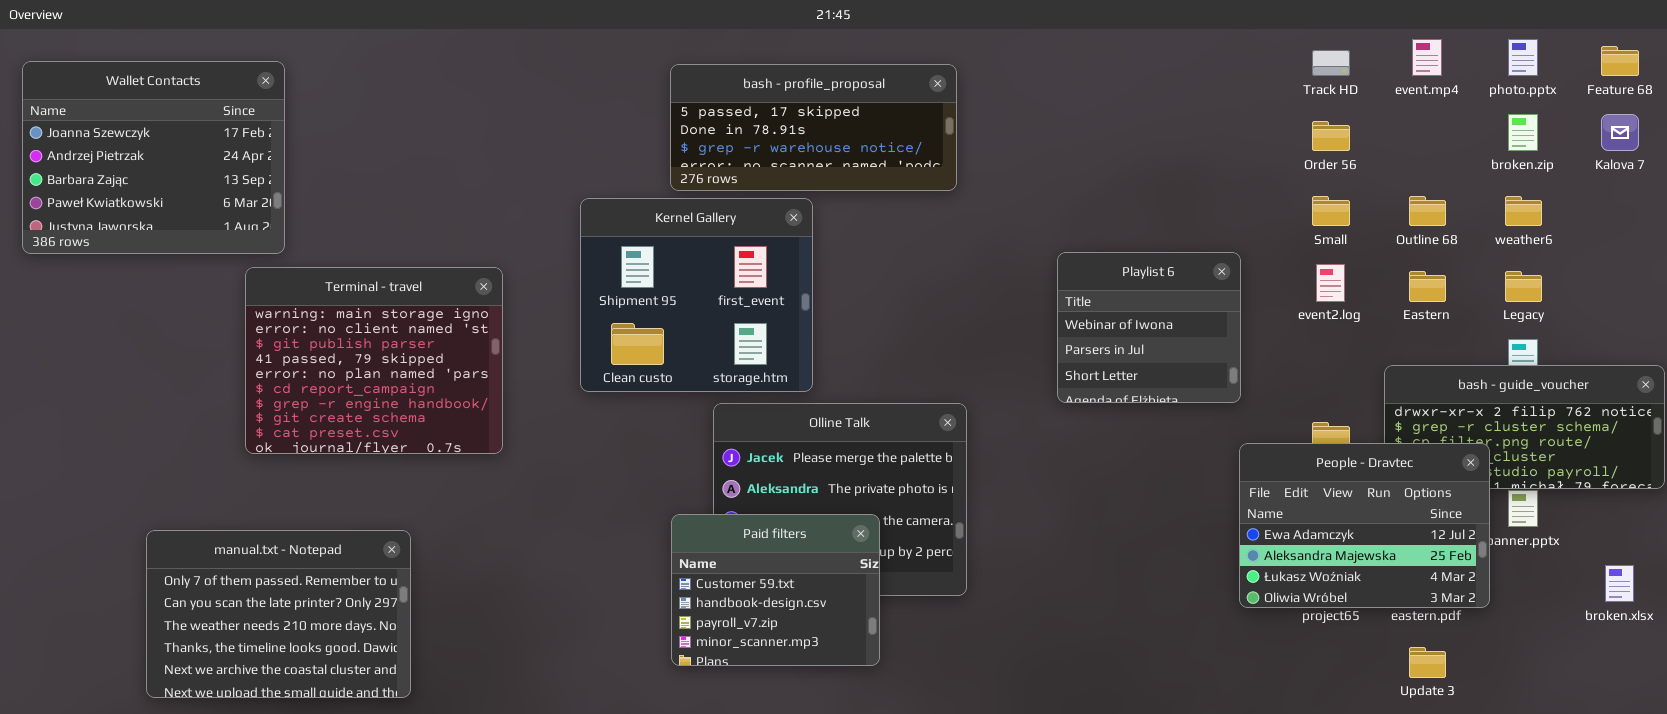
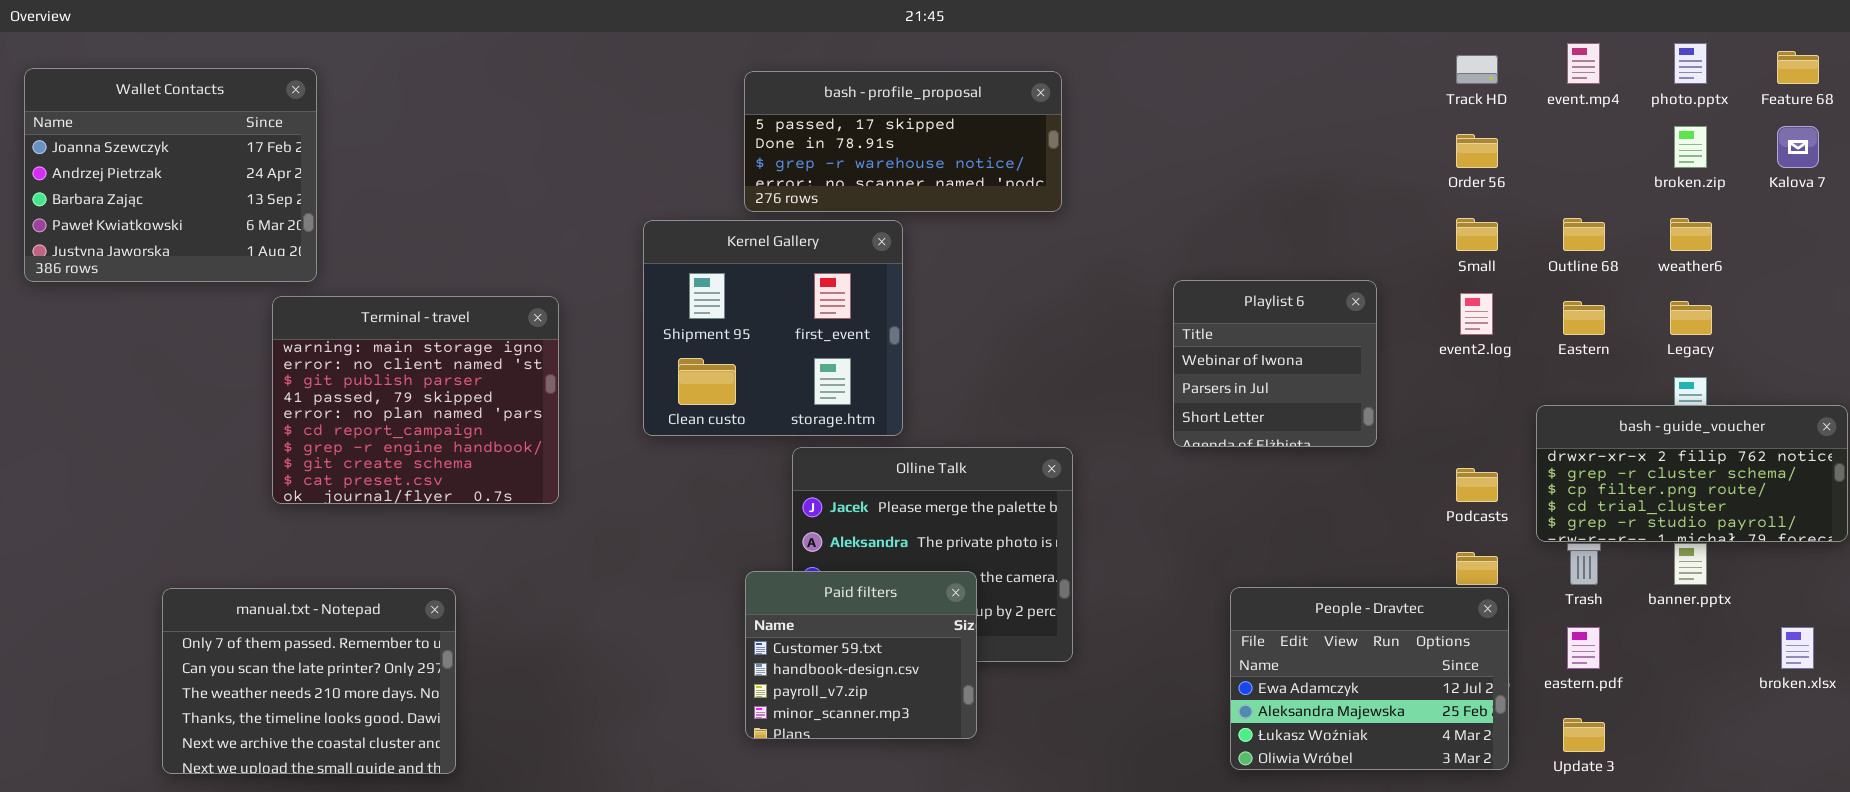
People - Dravtec: [1239,443,1490,608] -> [1230,587,1509,770], moved

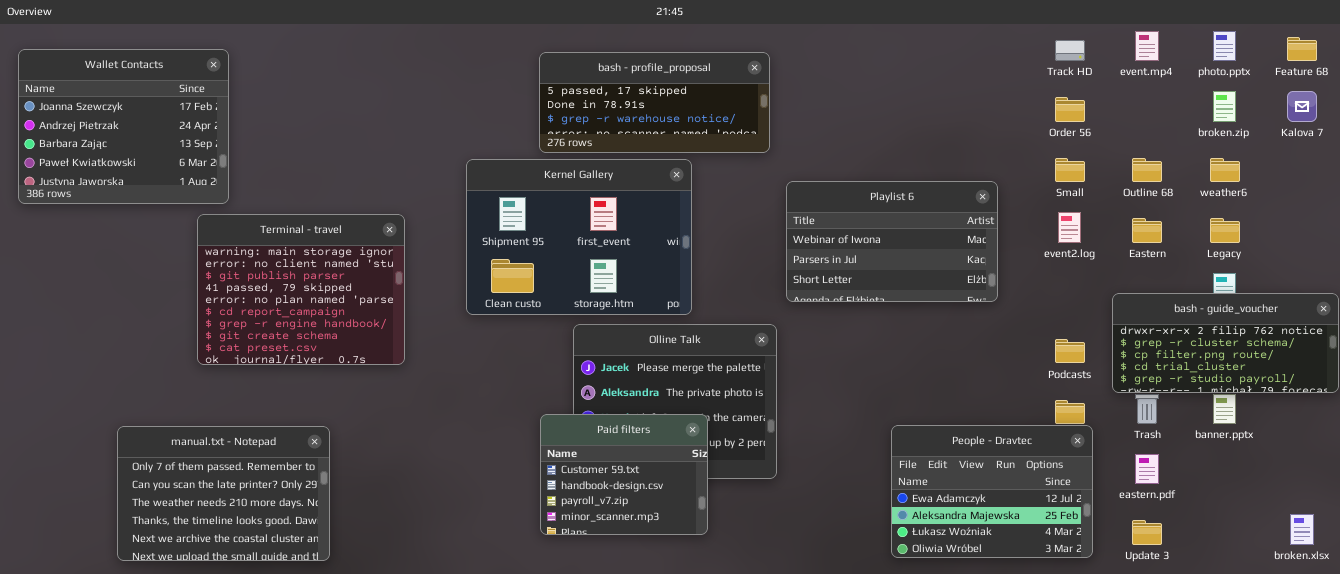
Kernel Gallery: [643,220,903,436] -> [466,159,692,315], resized
Playlist 6: [1173,280,1377,447] -> [786,181,998,302], moved, resized
broken.xlsx: [1781,627,1814,669] -> [1290,514,1314,545], moved

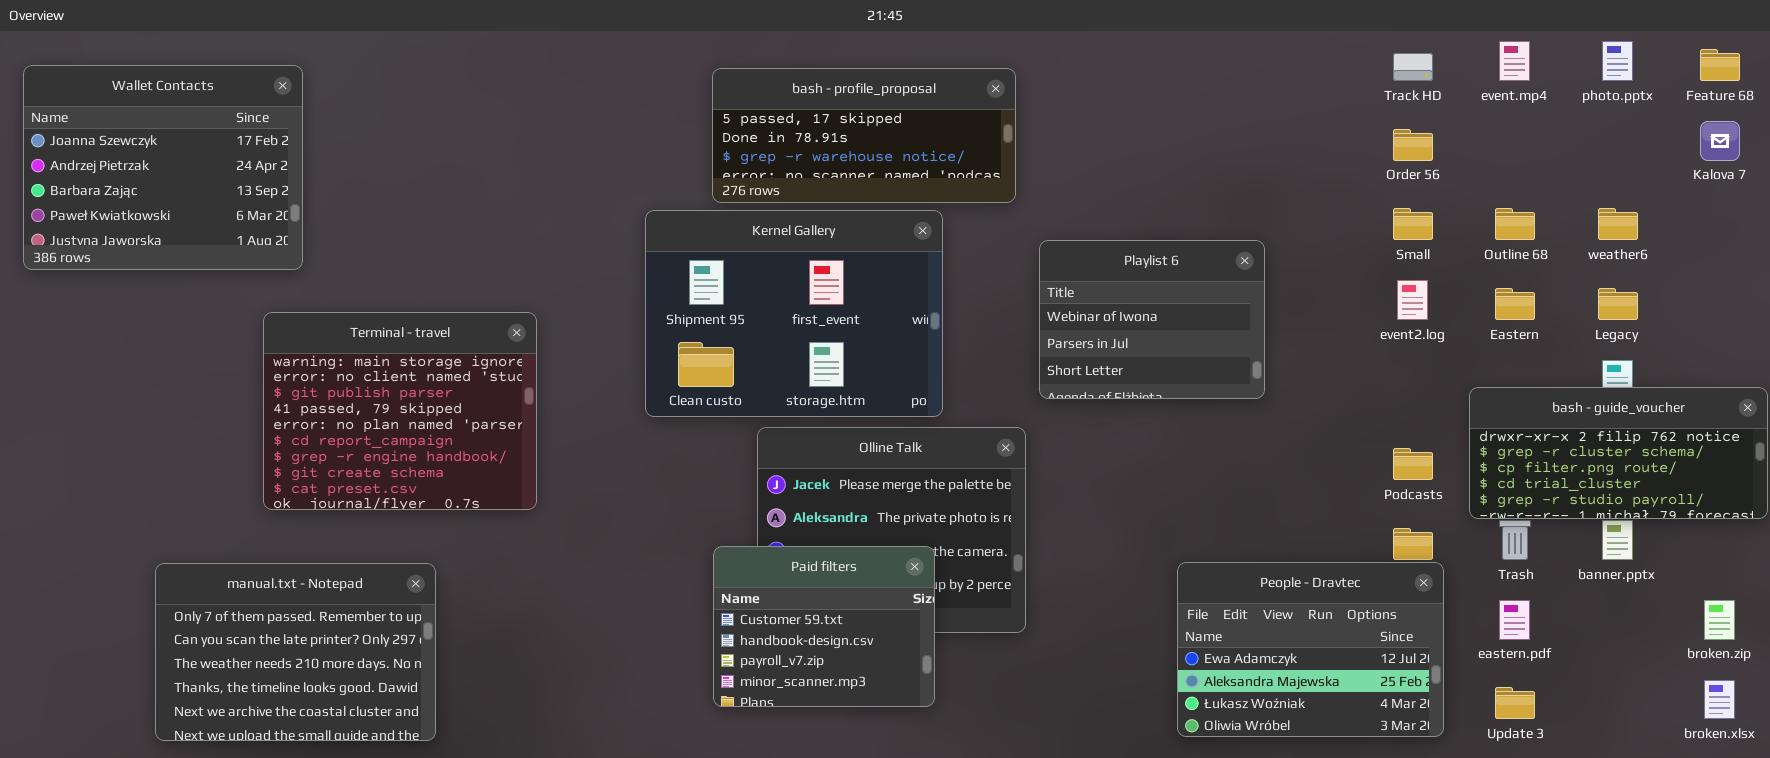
broken.zip: [1213,91,1236,122] -> [1704,600,1735,640], moved
Kernel Gallery: [466,159,692,315] -> [645,210,943,417], moved
Playlist 6: [786,181,998,302] -> [1039,240,1265,399], resized
Terminal - travel: [197,214,405,365] -> [263,312,537,510], moved

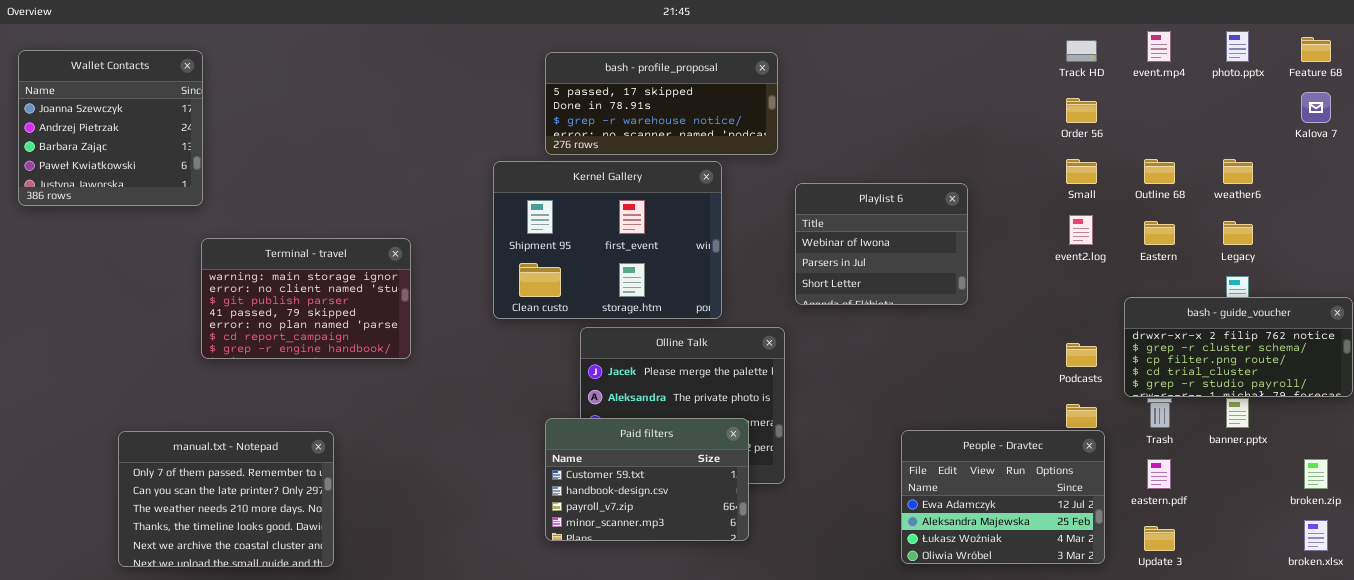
Wallet Contacts: [23,65,303,270] -> [18,50,203,206], resized
Terminal - travel: [263,312,537,510] -> [201,238,411,359], resized
Paid filters: [713,546,935,707] -> [545,418,749,541], resized

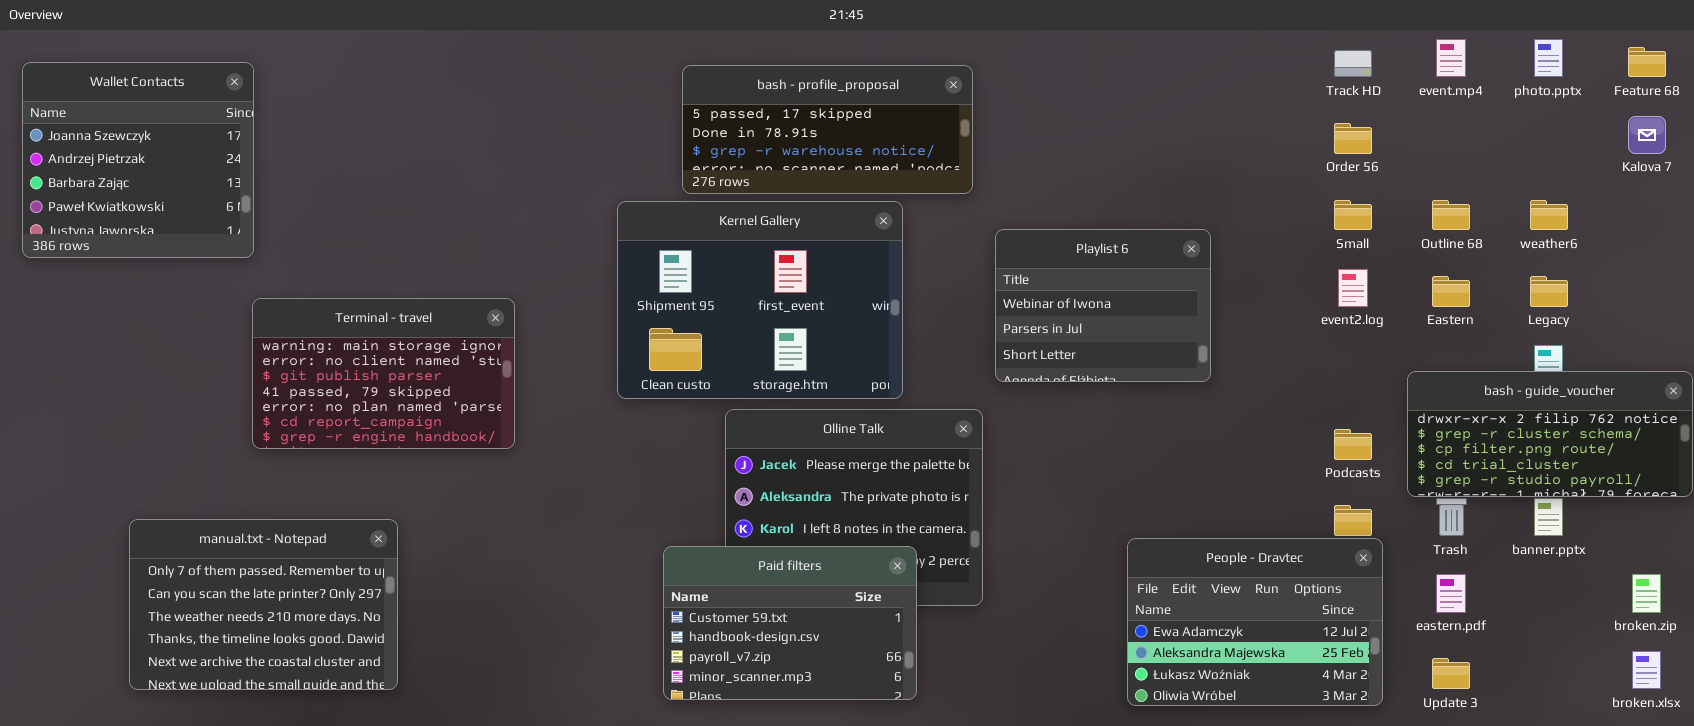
Paid filters: [545,418,749,541] -> [663,546,917,700], moved
manual.txt - Notepad: [118,431,334,567] -> [129,519,398,690], moved

